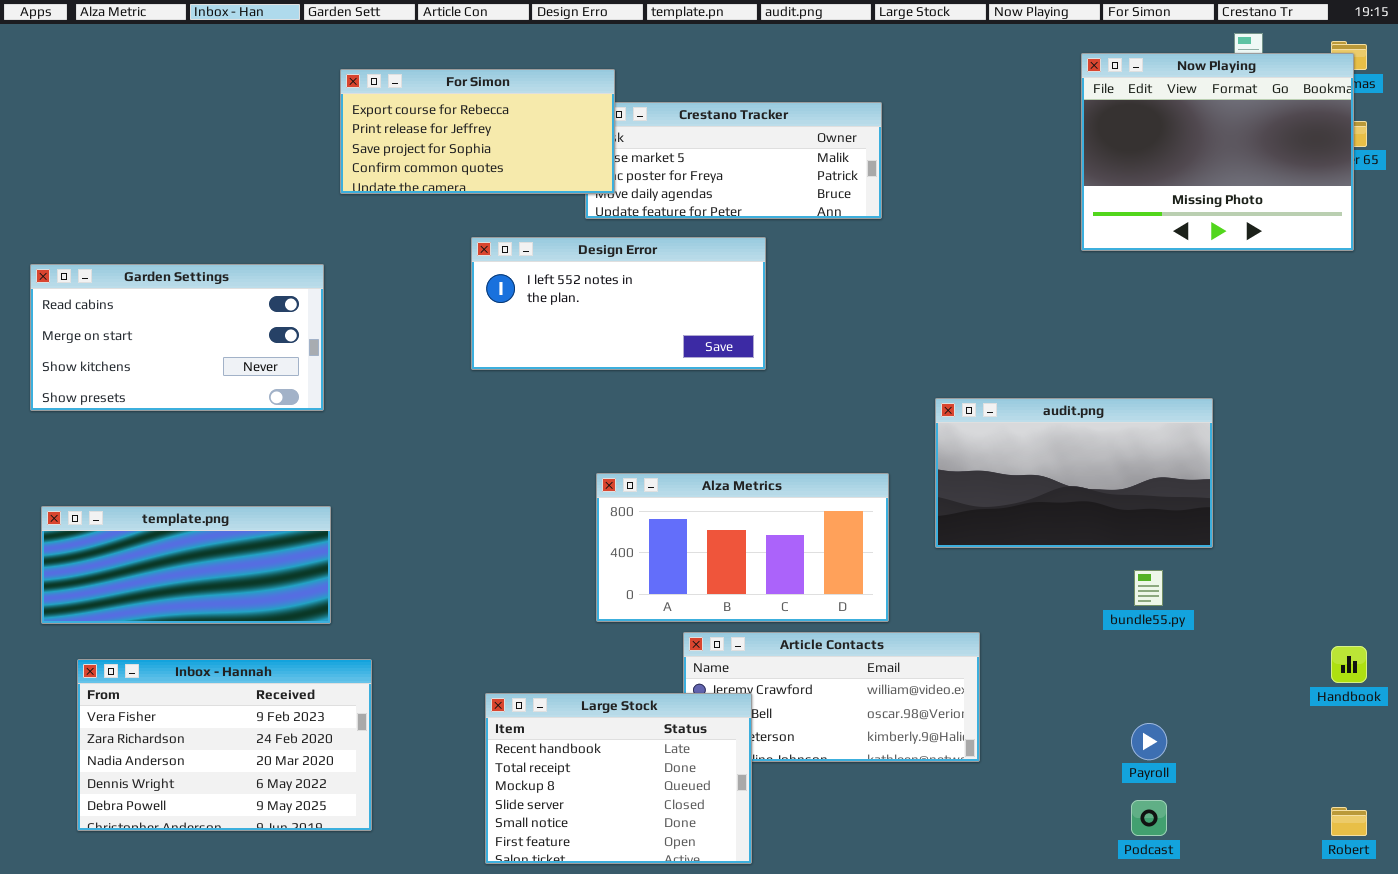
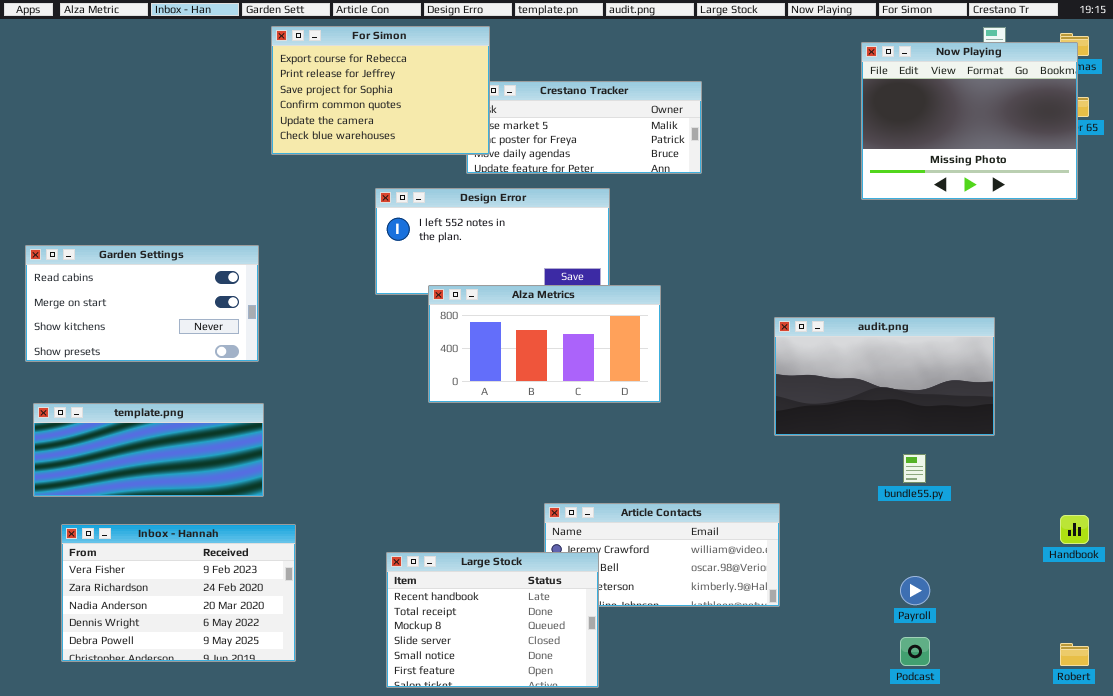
For Simon: [340,69,615,194] -> [271,26,490,155], resized
Garden Settings: [30,264,324,411] -> [25,245,259,362], moved
audit.png: [935,398,1213,548] -> [774,317,995,436], moved
Alza Metrics: [596,473,889,622] -> [428,285,661,403], moved

